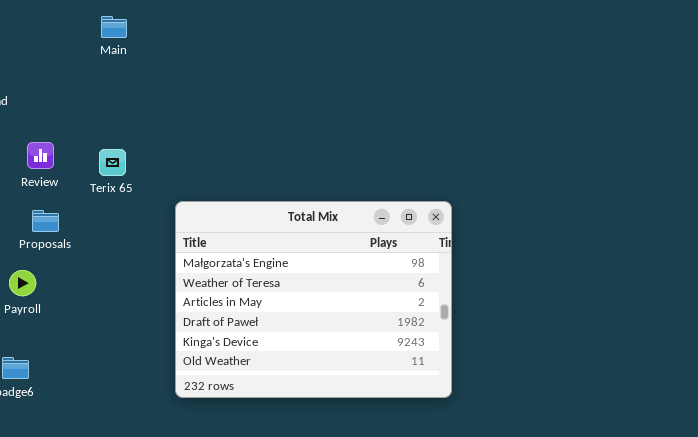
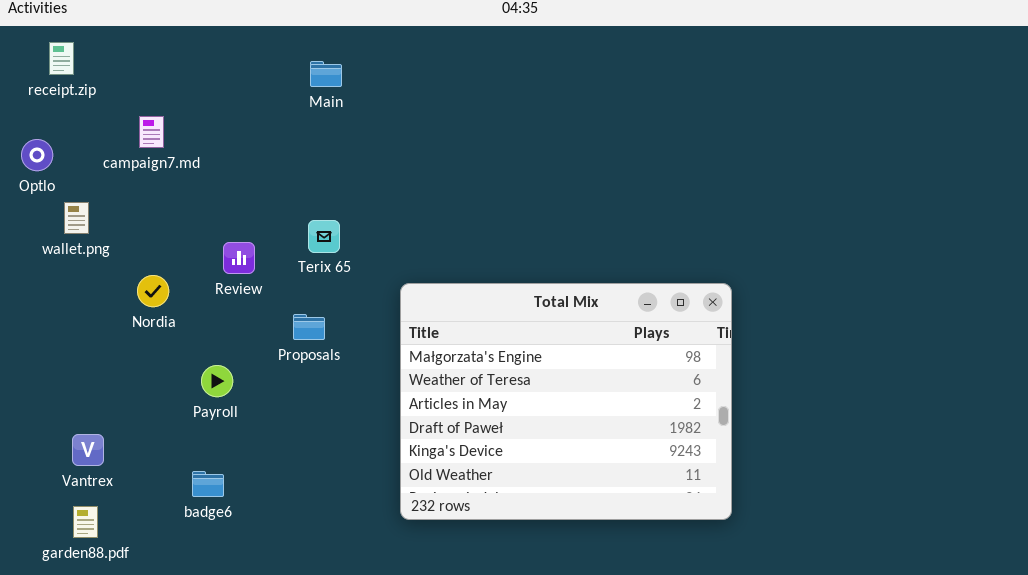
Review: [27,142,54,169] -> [223,242,255,274], moved
Proposals: [32,210,59,232] -> [293,314,325,340], moved

